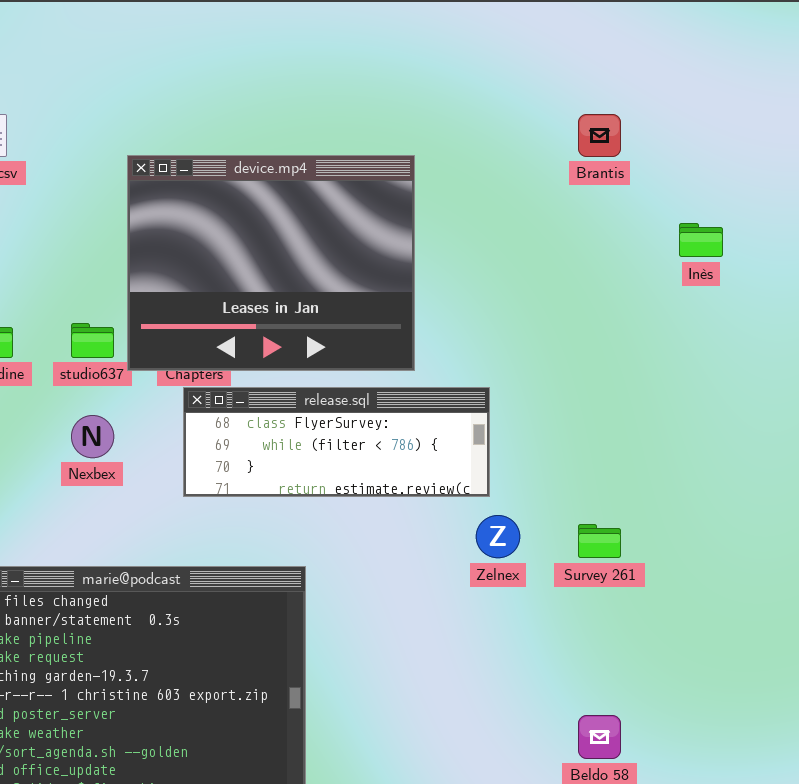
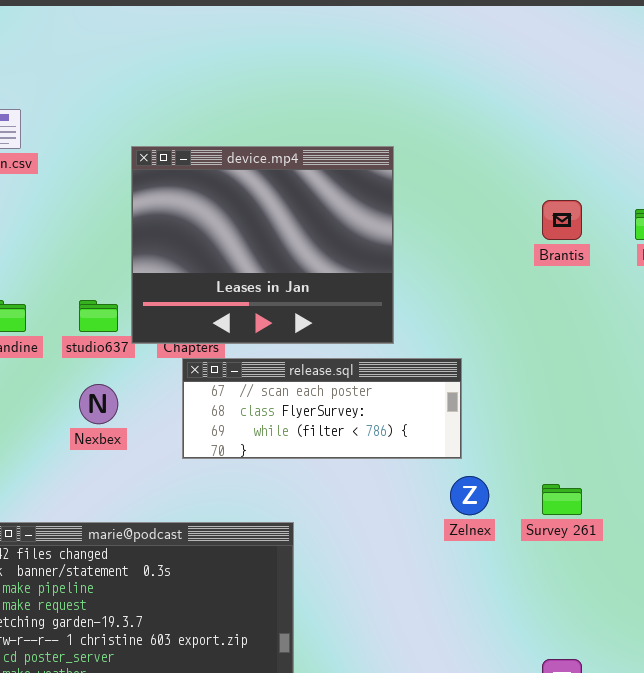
Brantis: [578,114,621,157] -> [542,200,582,240], moved
release.sql: [183,387,490,497] -> [182,358,462,459], scrolled up 1 row

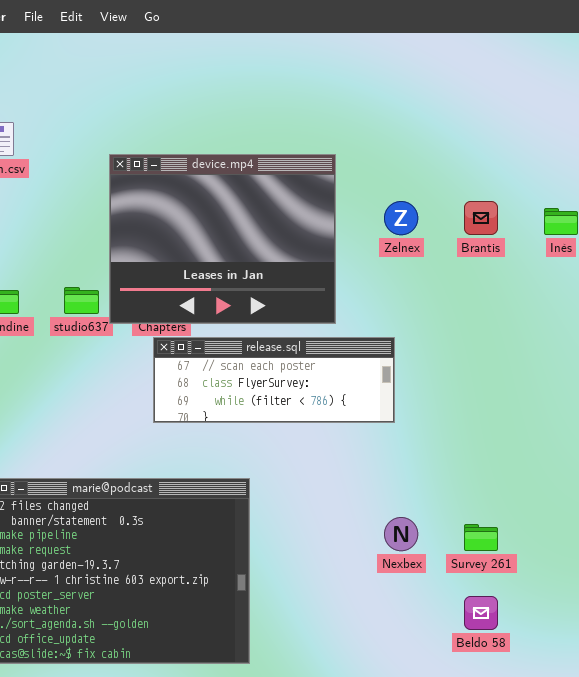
Nexbex: [79,384,118,424] -> [384,517,418,551], moved
Zelnex: [450,476,489,515] -> [384,201,418,235], moved
Survey 261: [542,484,582,515] -> [464,524,498,551], moved

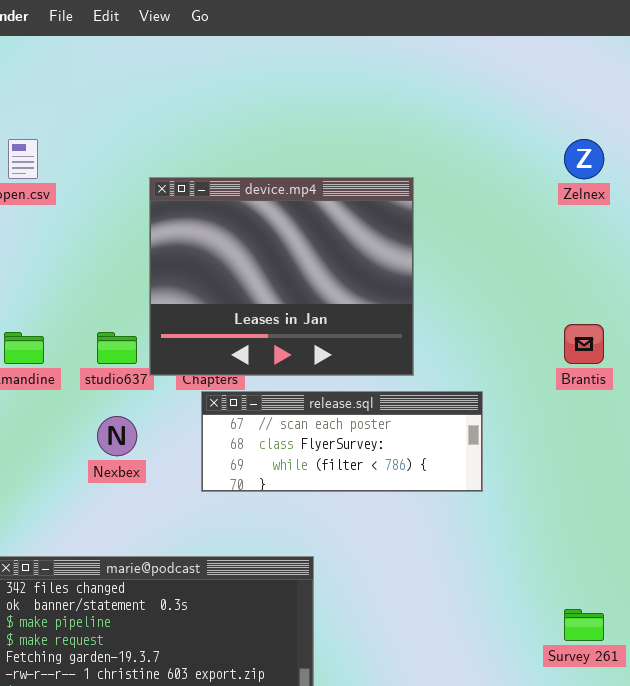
Zelnex: [384,201,418,235] -> [564,139,604,179], moved
Brantis: [464,201,498,235] -> [564,324,604,364], moved
Nexbex: [384,517,418,551] -> [97,416,137,456], moved

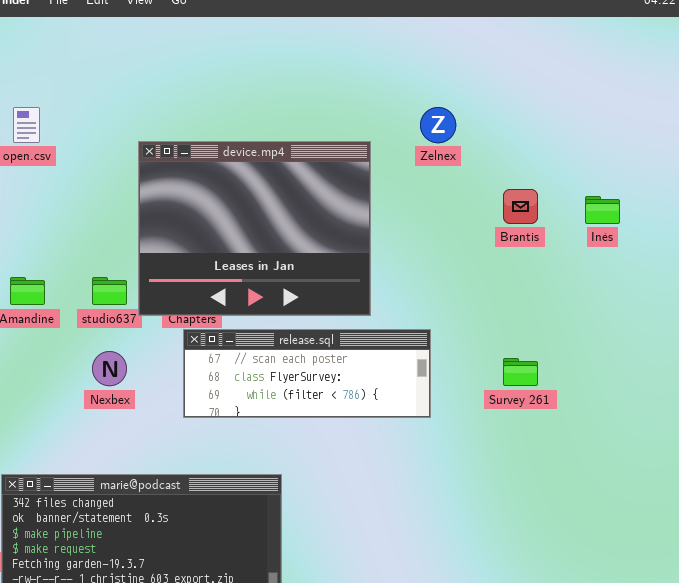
Zelnex: [564,139,604,179] -> [420,107,456,143], moved
Brantis: [564,324,604,364] -> [503,189,538,224], moved
Survey 261: [564,609,604,641] -> [503,358,538,386], moved

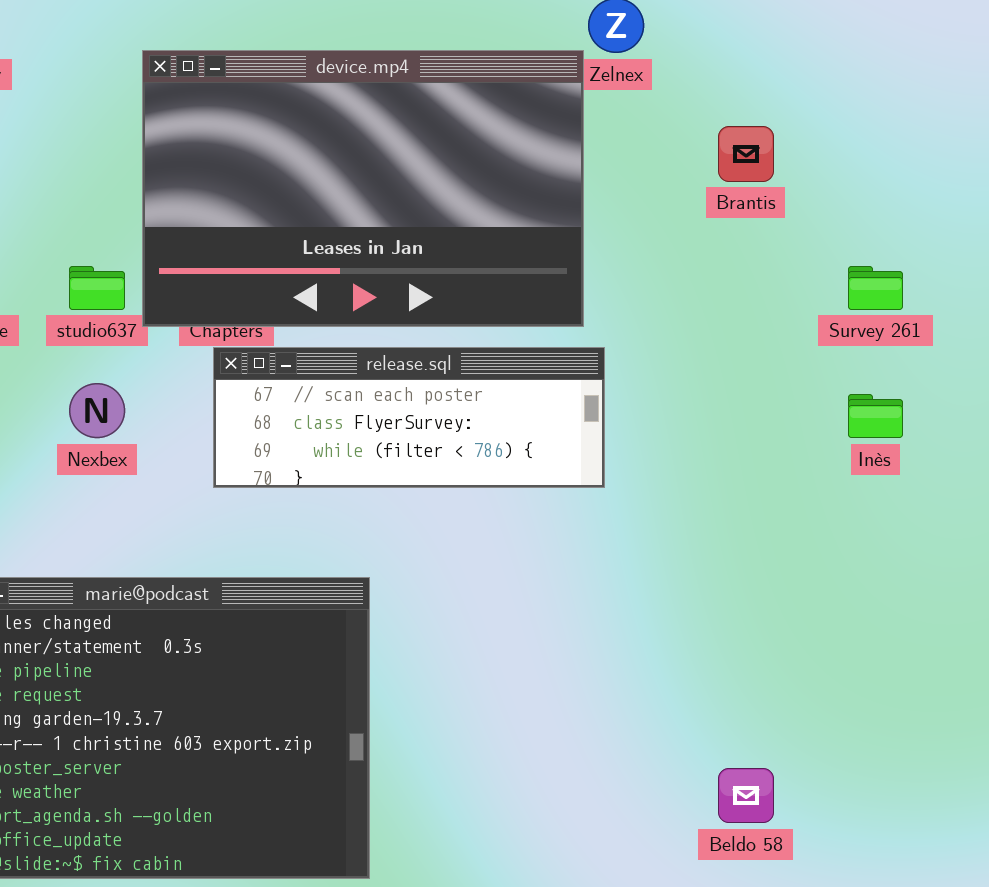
device.mp4: [138,141,371,316] -> [142,50,584,327], resized
Inès: [585,196,620,224] -> [848,394,903,438], moved
Survey 261: [503,358,538,386] -> [848,266,903,310], moved

